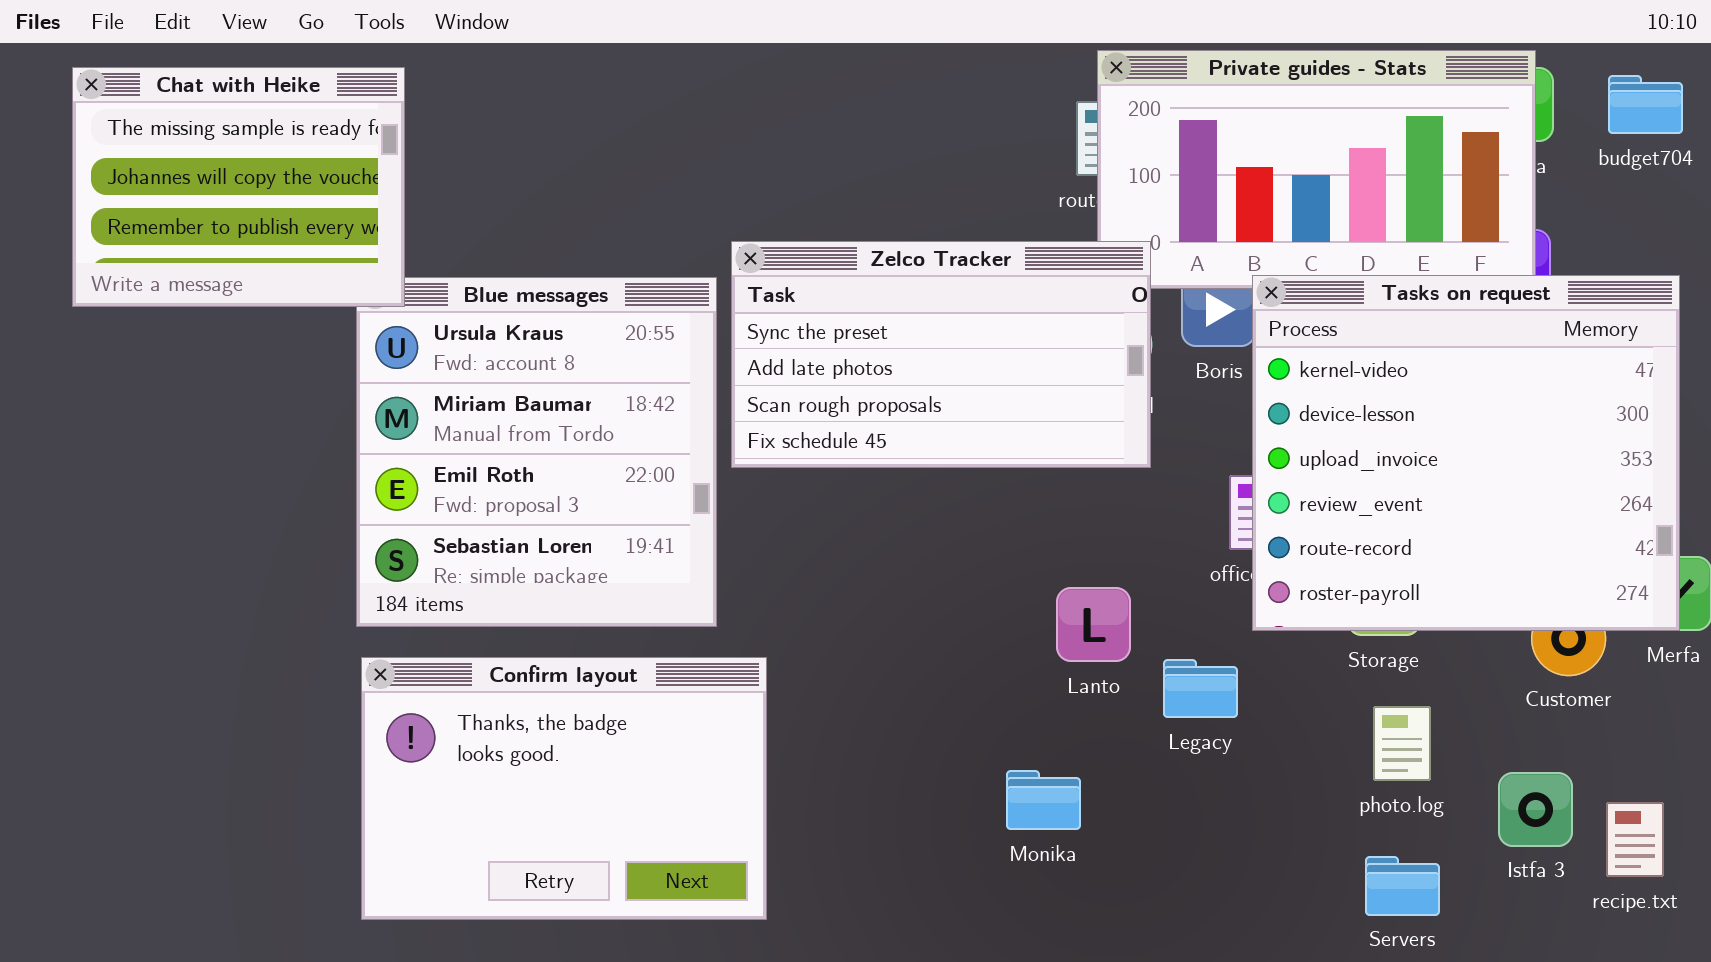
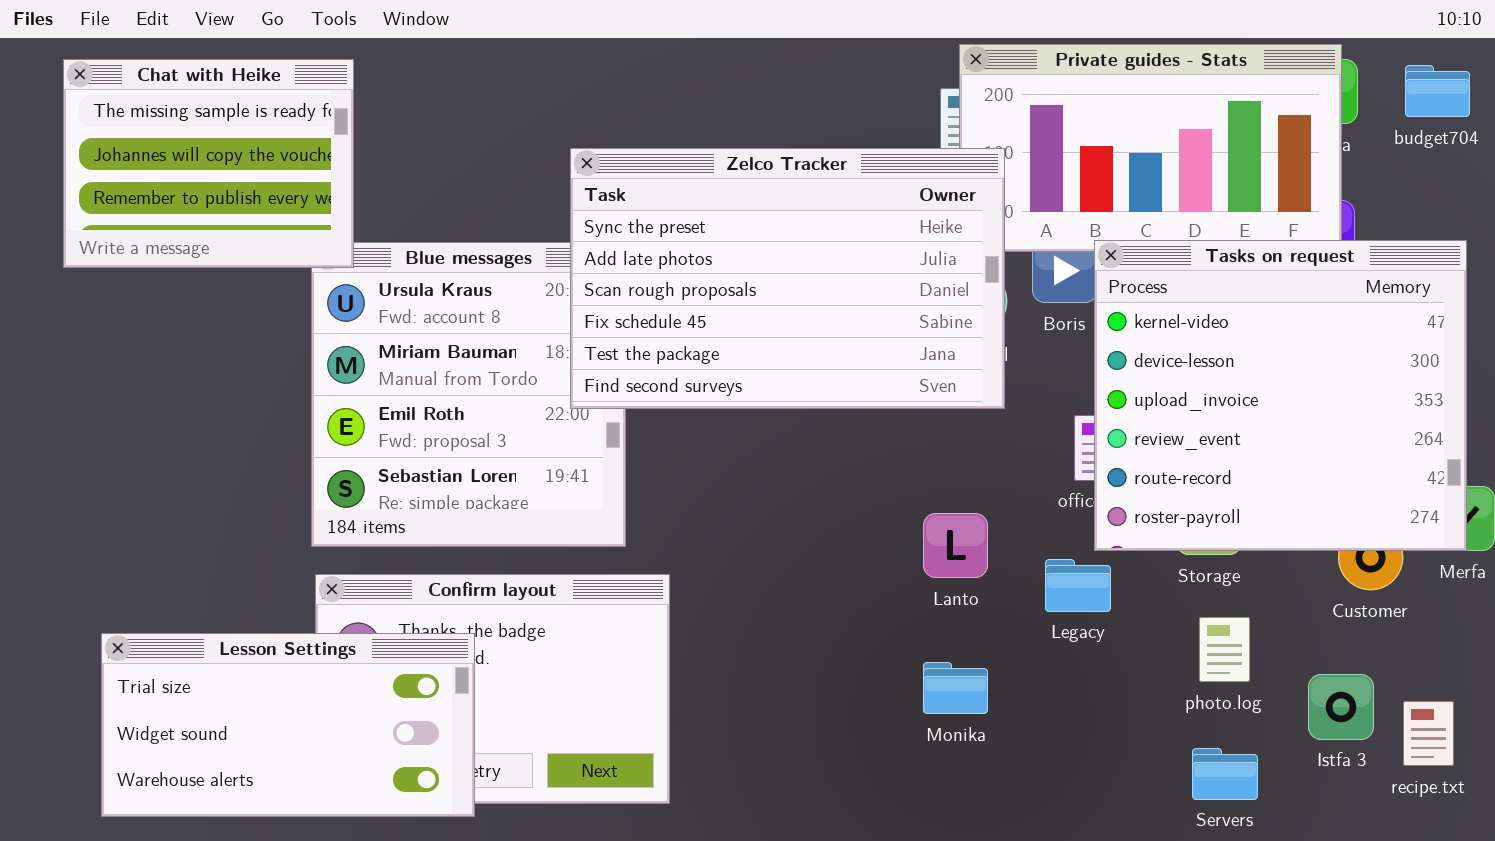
Zelco Tracker: [731,241,1151,468] -> [570,148,1005,409], resized
Legacy: [1163,659,1238,718] -> [1045,559,1111,612], moved
Lesson Settings: none -> [101,633,475,817], opened
Monika: [1006,770,1081,830] -> [923,662,988,714], moved

